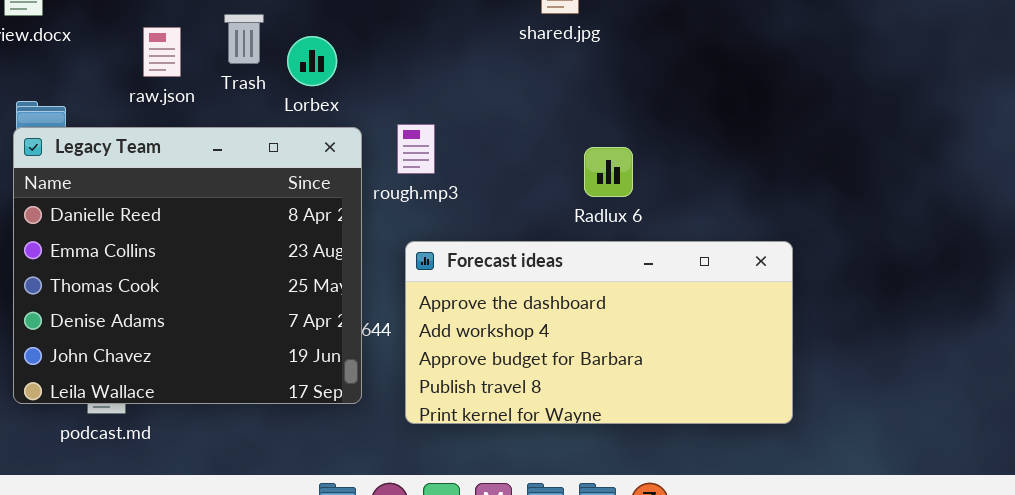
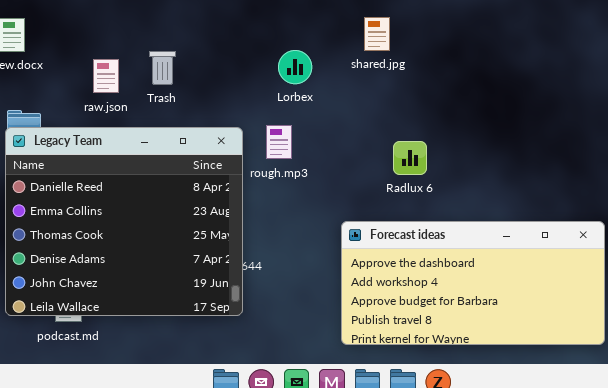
Lorbex: [287,36,337,86] -> [278,50,312,84], moved
Forecast ideas: [405,241,793,424] -> [341,221,605,345], moved

